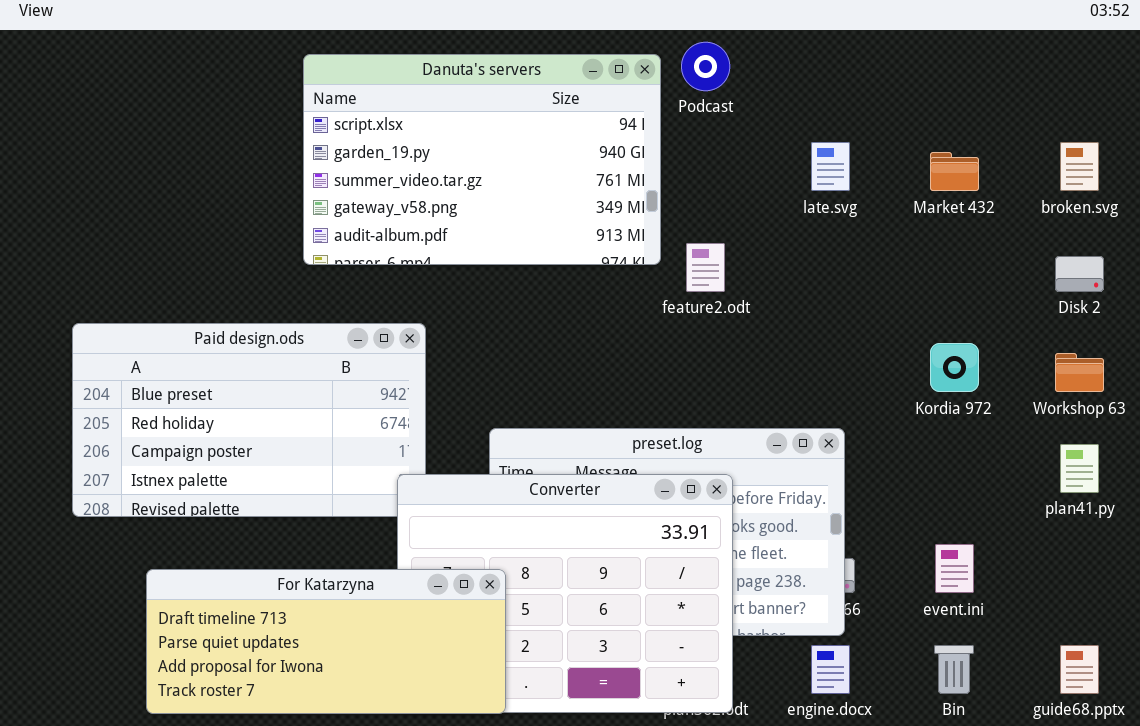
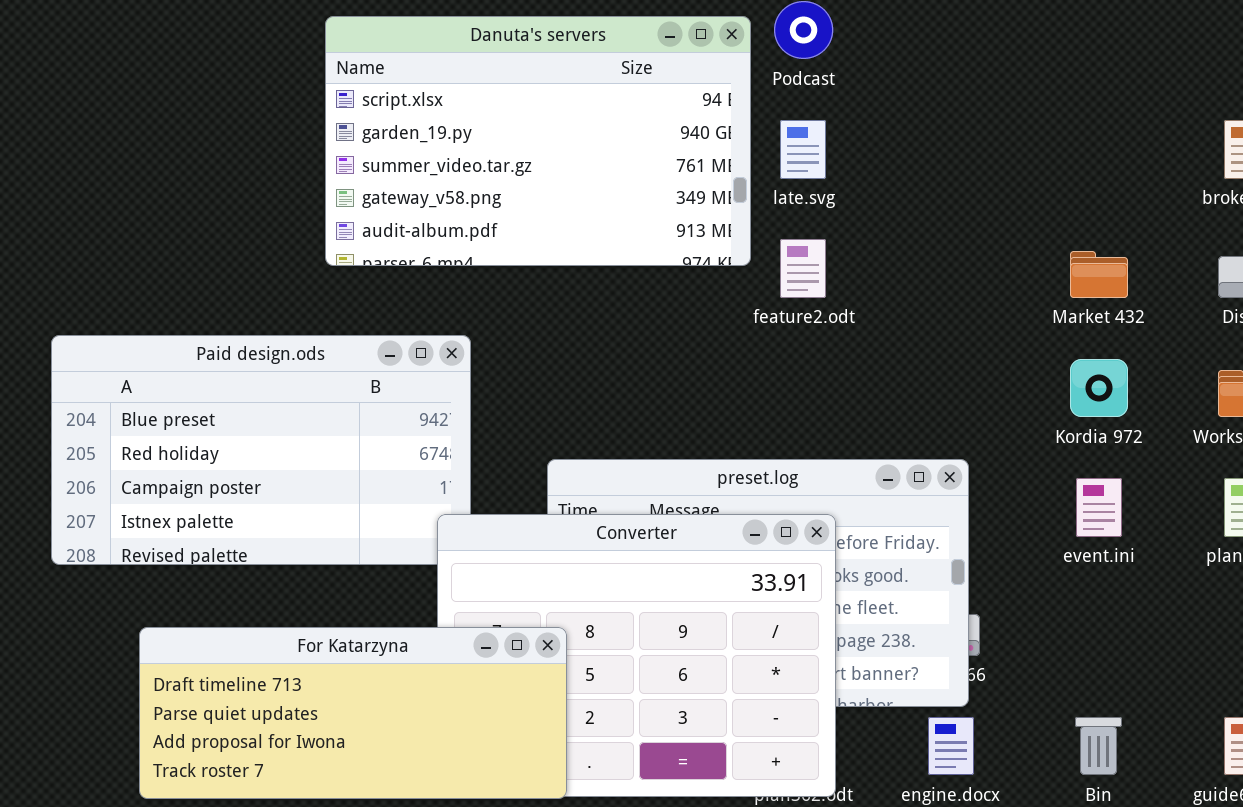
late.svg: [811,142,850,191] -> [780,120,826,179], moved
Market 432: [930,152,979,191] -> [1070,251,1128,298], moved
event.ini: [935,544,974,593] -> [1076,478,1122,537], moved

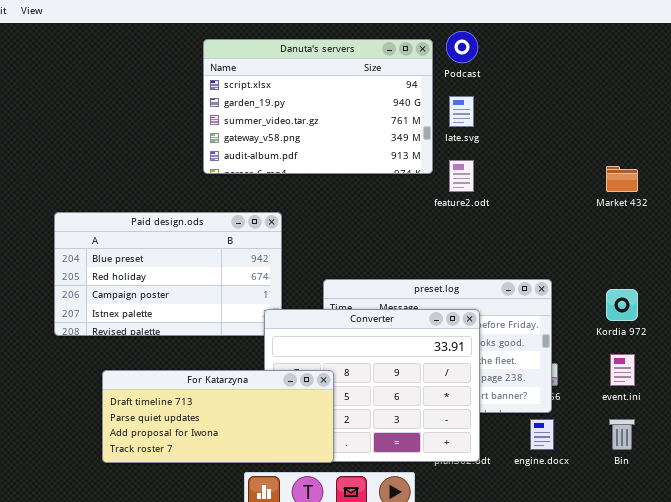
Kordia 972: [1070,359,1128,417] -> [606,289,638,321], moved
event.ini: [1076,478,1122,537] -> [610,354,635,386], moved

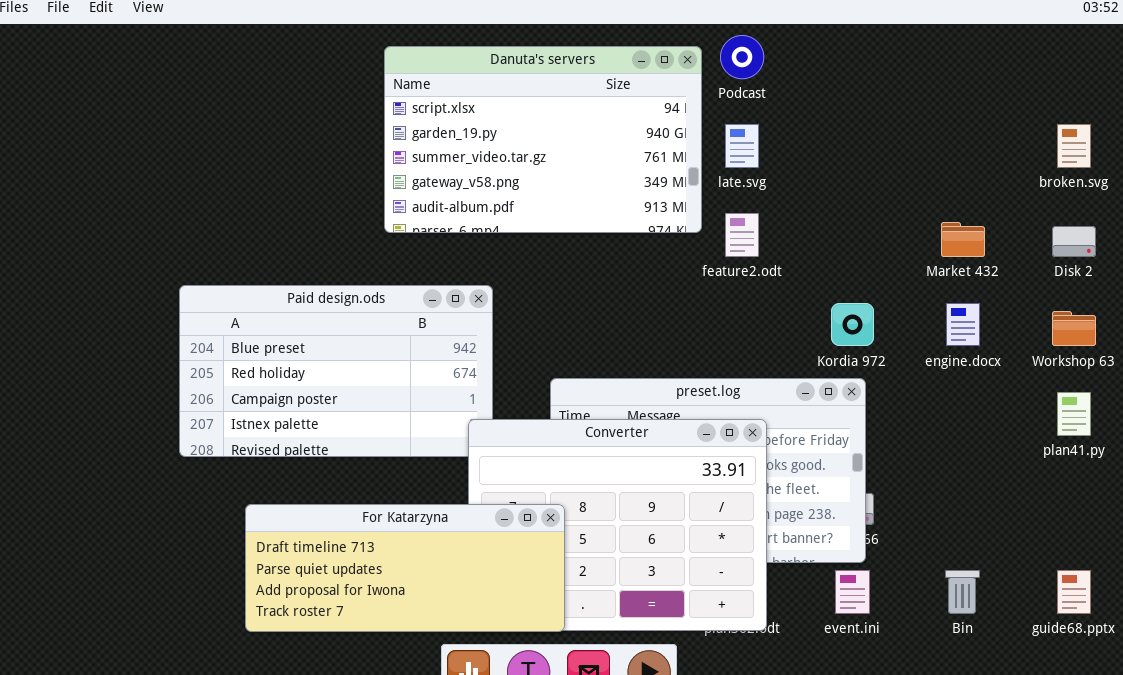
Kordia 972: [606,289,638,321] -> [831,303,874,346], moved
event.ini: [610,354,635,386] -> [835,570,870,614], moved
engine.docx: [530,419,554,450] -> [946,303,980,346], moved

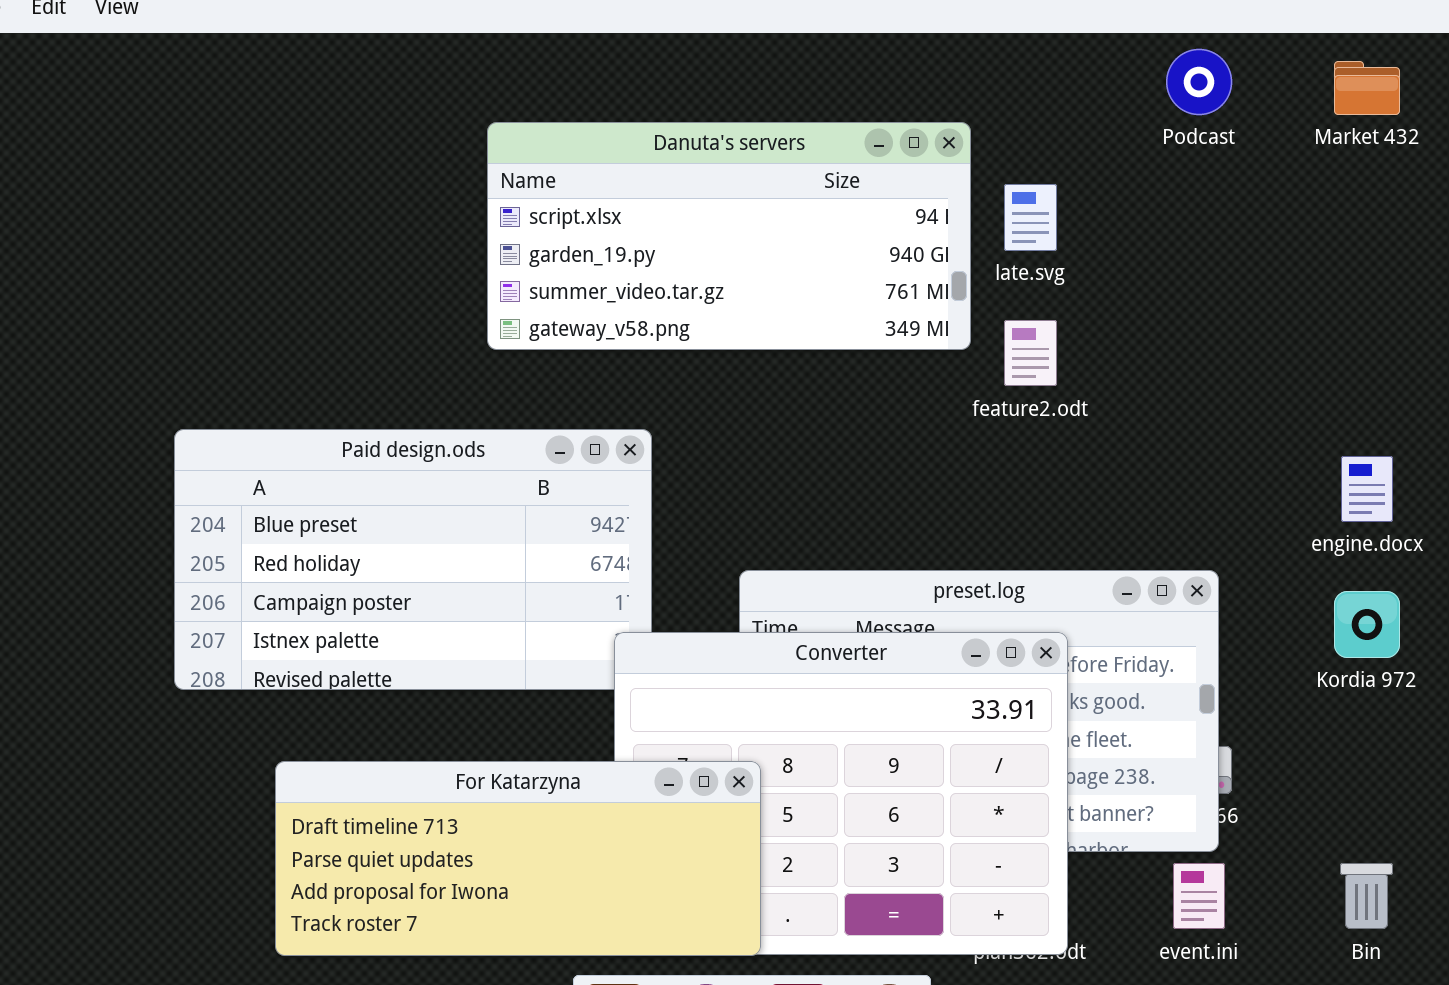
Podcast: [720,35,764,79] -> [1166,49,1232,115], moved
Danuta's servers: [384,46,702,233] -> [487,122,971,350], resized
Market 432: [941,222,985,257] -> [1334,61,1400,115], moved
Kordia 972: [831,303,874,346] -> [1334,591,1400,658], moved

